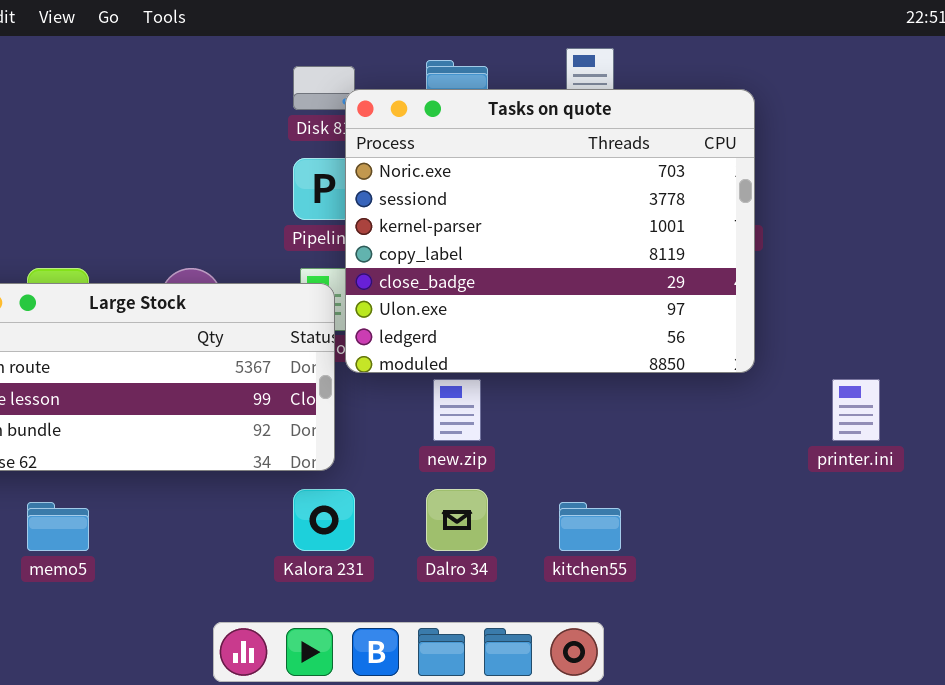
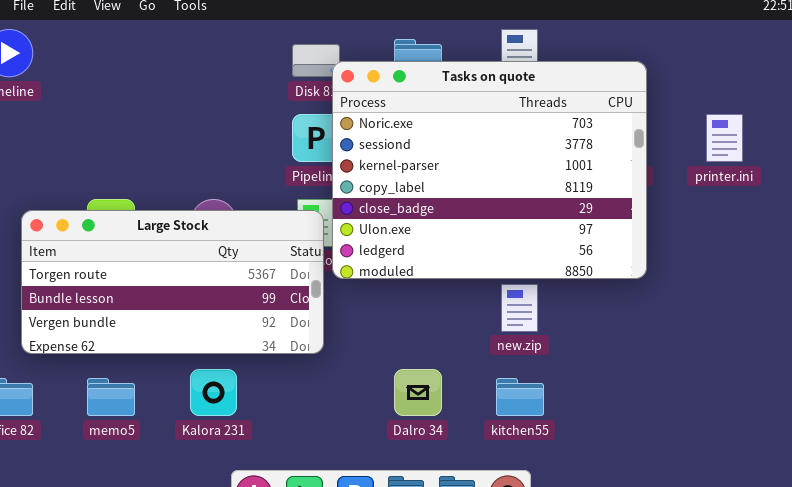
new.zip: [433,379,481,441] -> [501,284,538,332], moved
printer.ini: [832,379,880,441] -> [706,114,743,162], moved
Kalora 231: [293,489,355,551] -> [190,369,237,416], moved

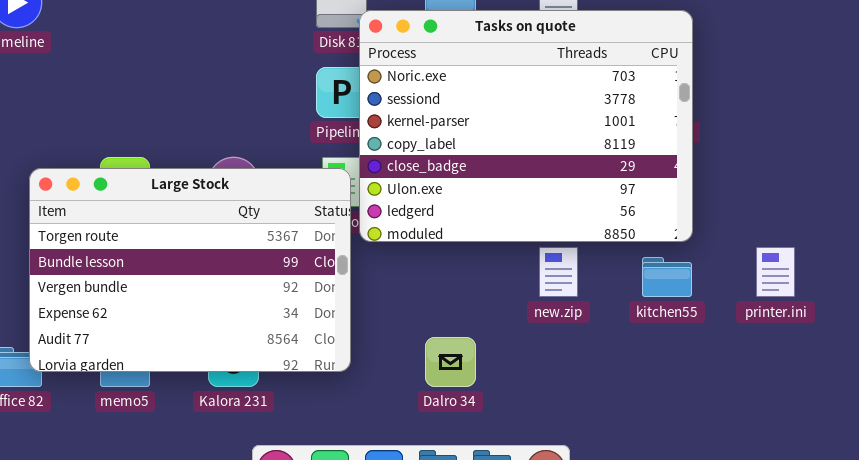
printer.ini: [706,114,743,162] -> [756,247,795,297], moved
Large Stock: [21,210,324,354] -> [29,168,351,372], resized
kitchen55: [496,378,544,416] -> [642,257,692,297], moved

